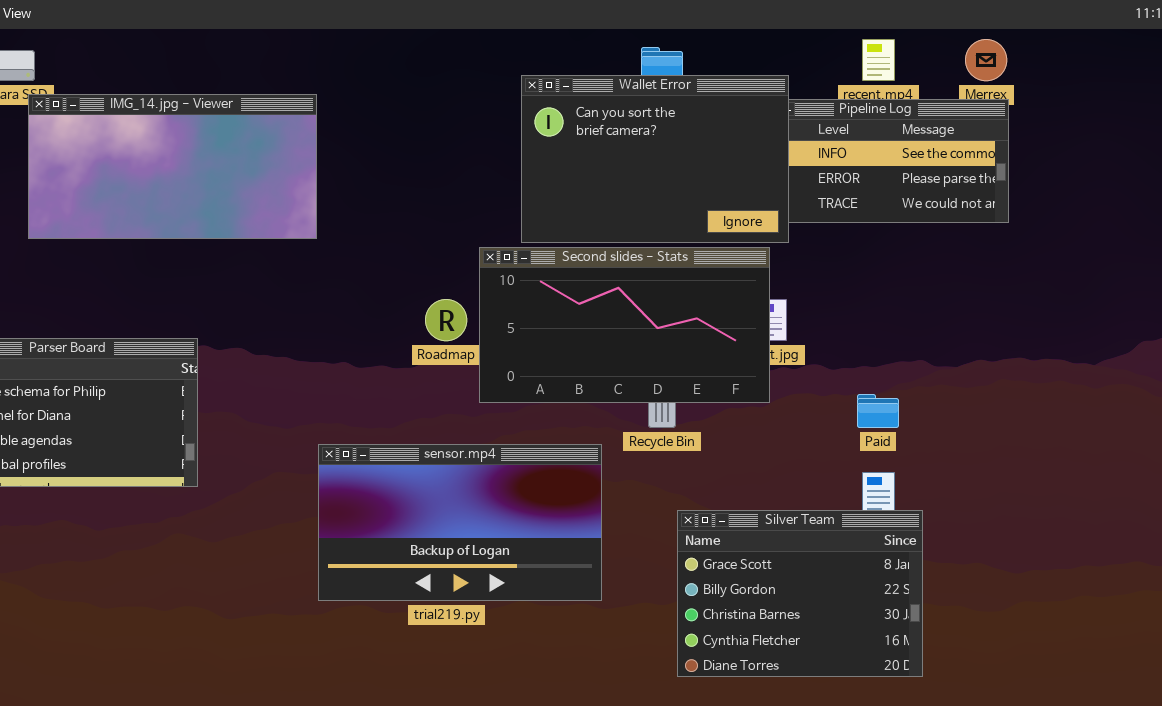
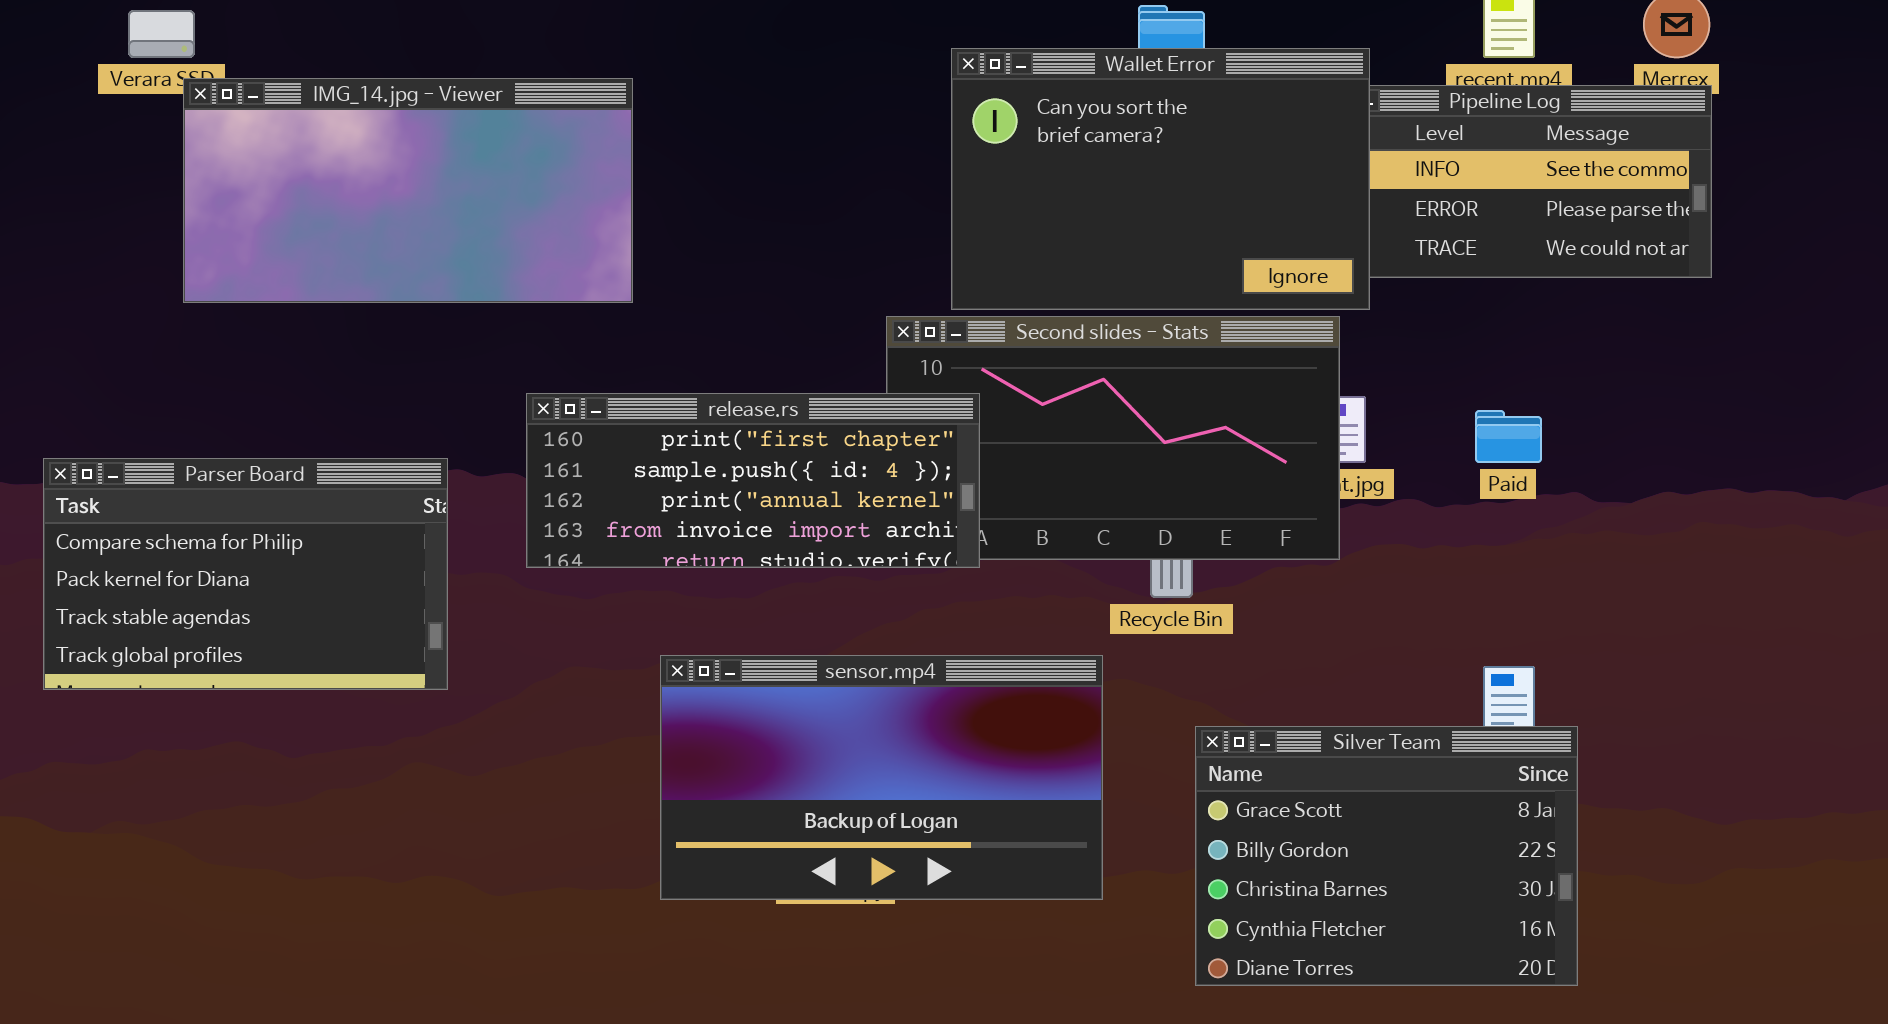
release.rs: none -> [526,393,980,568], opened
Paid: [857,394,899,428] -> [1475,410,1542,463], moved
sensor.mp4: [318,444,602,601] -> [660,655,1103,900], moved

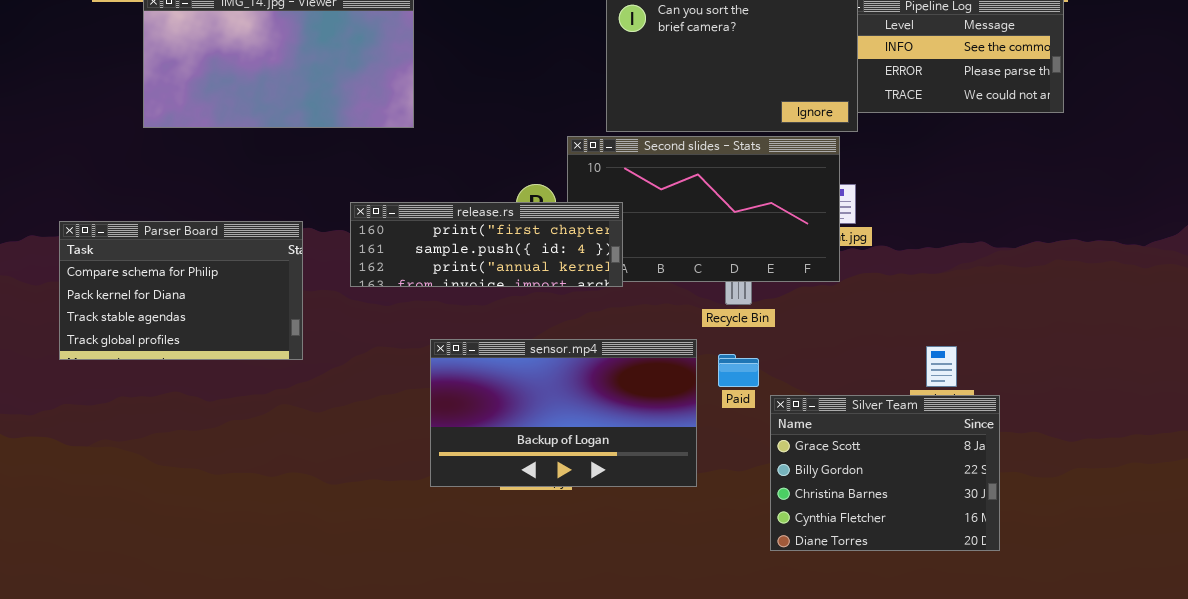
release.rs: [526,393,980,568] -> [350,202,623,287], resized
Paid: [1475,410,1542,463] -> [718,354,759,387], moved
Silver Team: [1195,726,1578,986] -> [770,395,1000,551], moved

